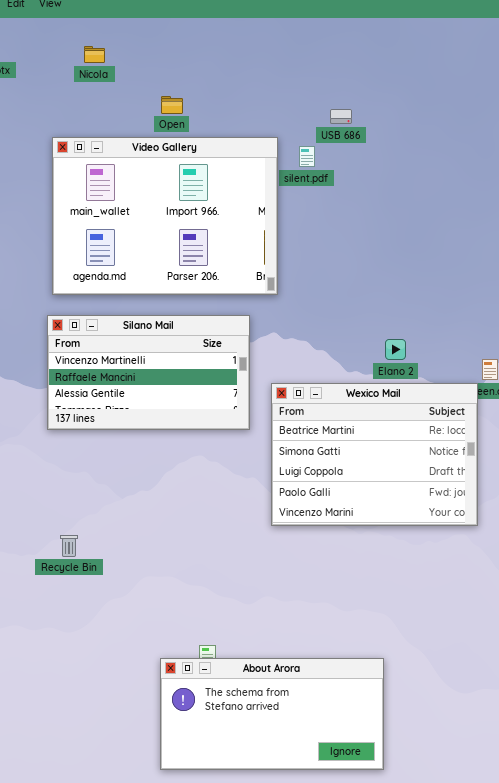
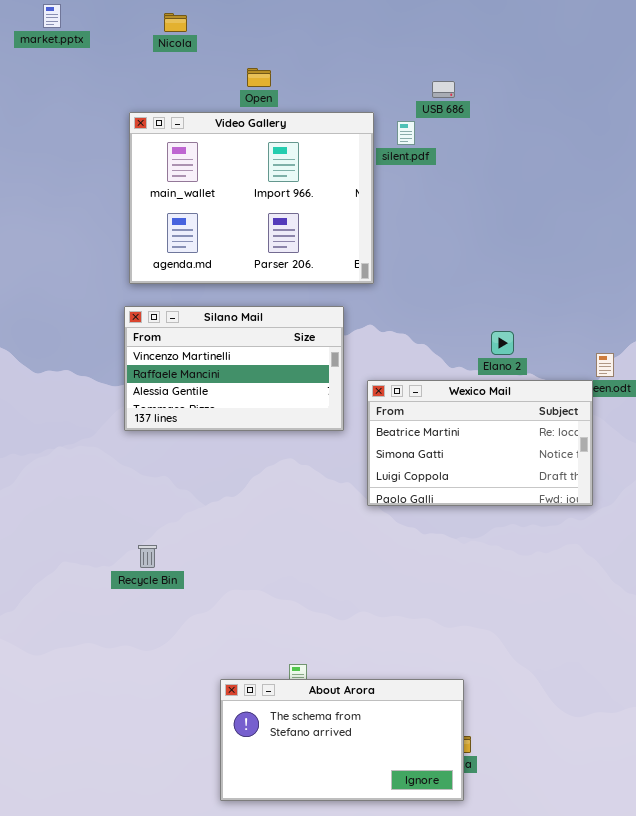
Wexico Mail: [271,383,478,526] -> [367,380,593,506], resized
About Arora: [160,658,384,770] -> [220,679,464,801], moved

